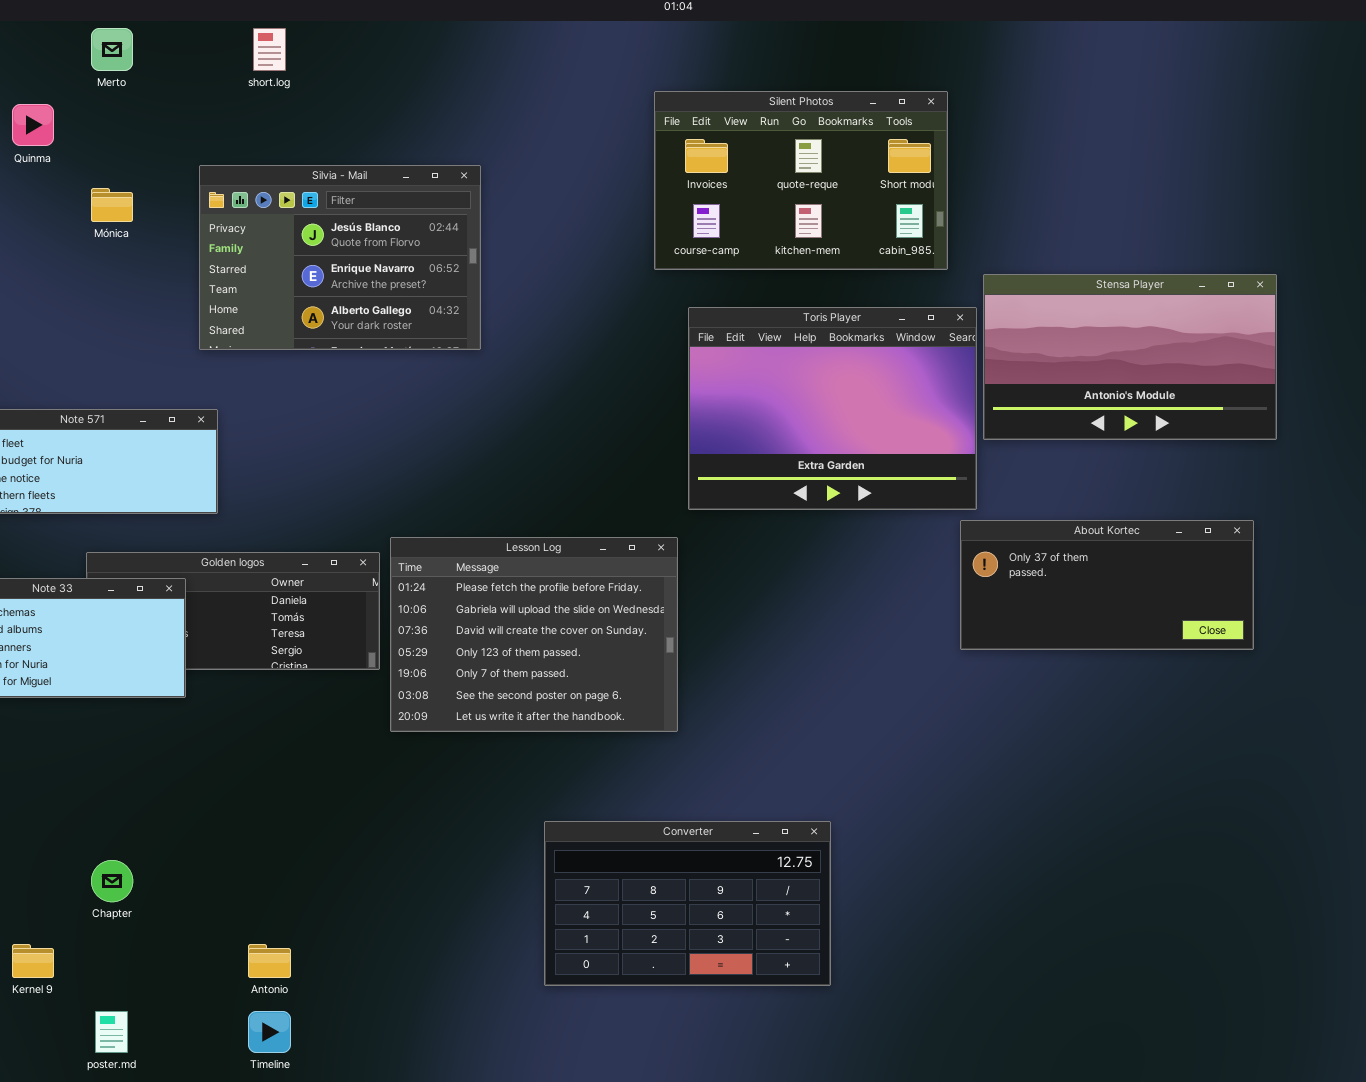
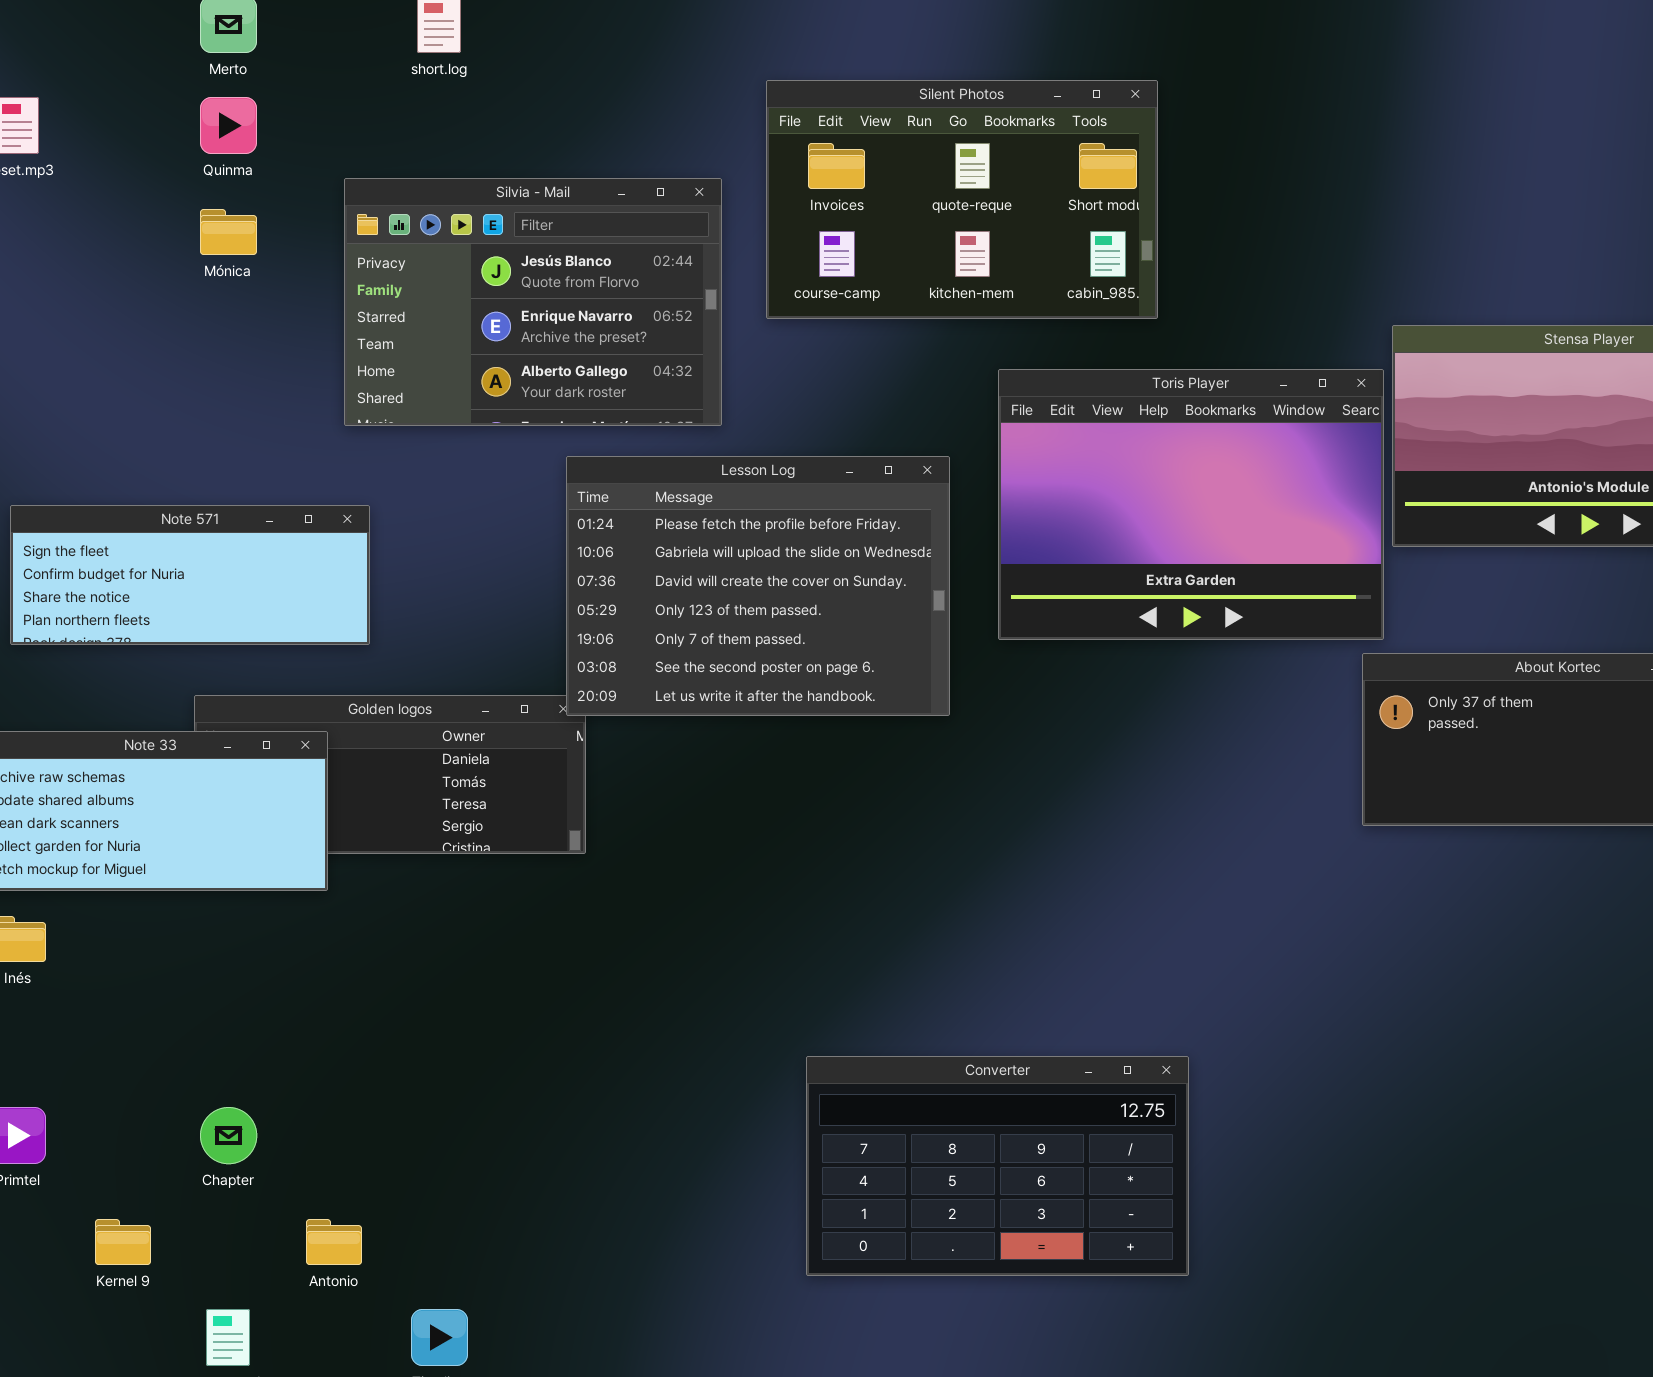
Silent Photos: [654,91,948,270] -> [766,80,1158,319], moved
Quinma: [12,104,54,146] -> [200,97,257,154], moved
Lesson Log: [390,537,678,732] -> [566,456,950,716], moved
Antonio: [248,944,291,978] -> [306,1219,362,1265], moved

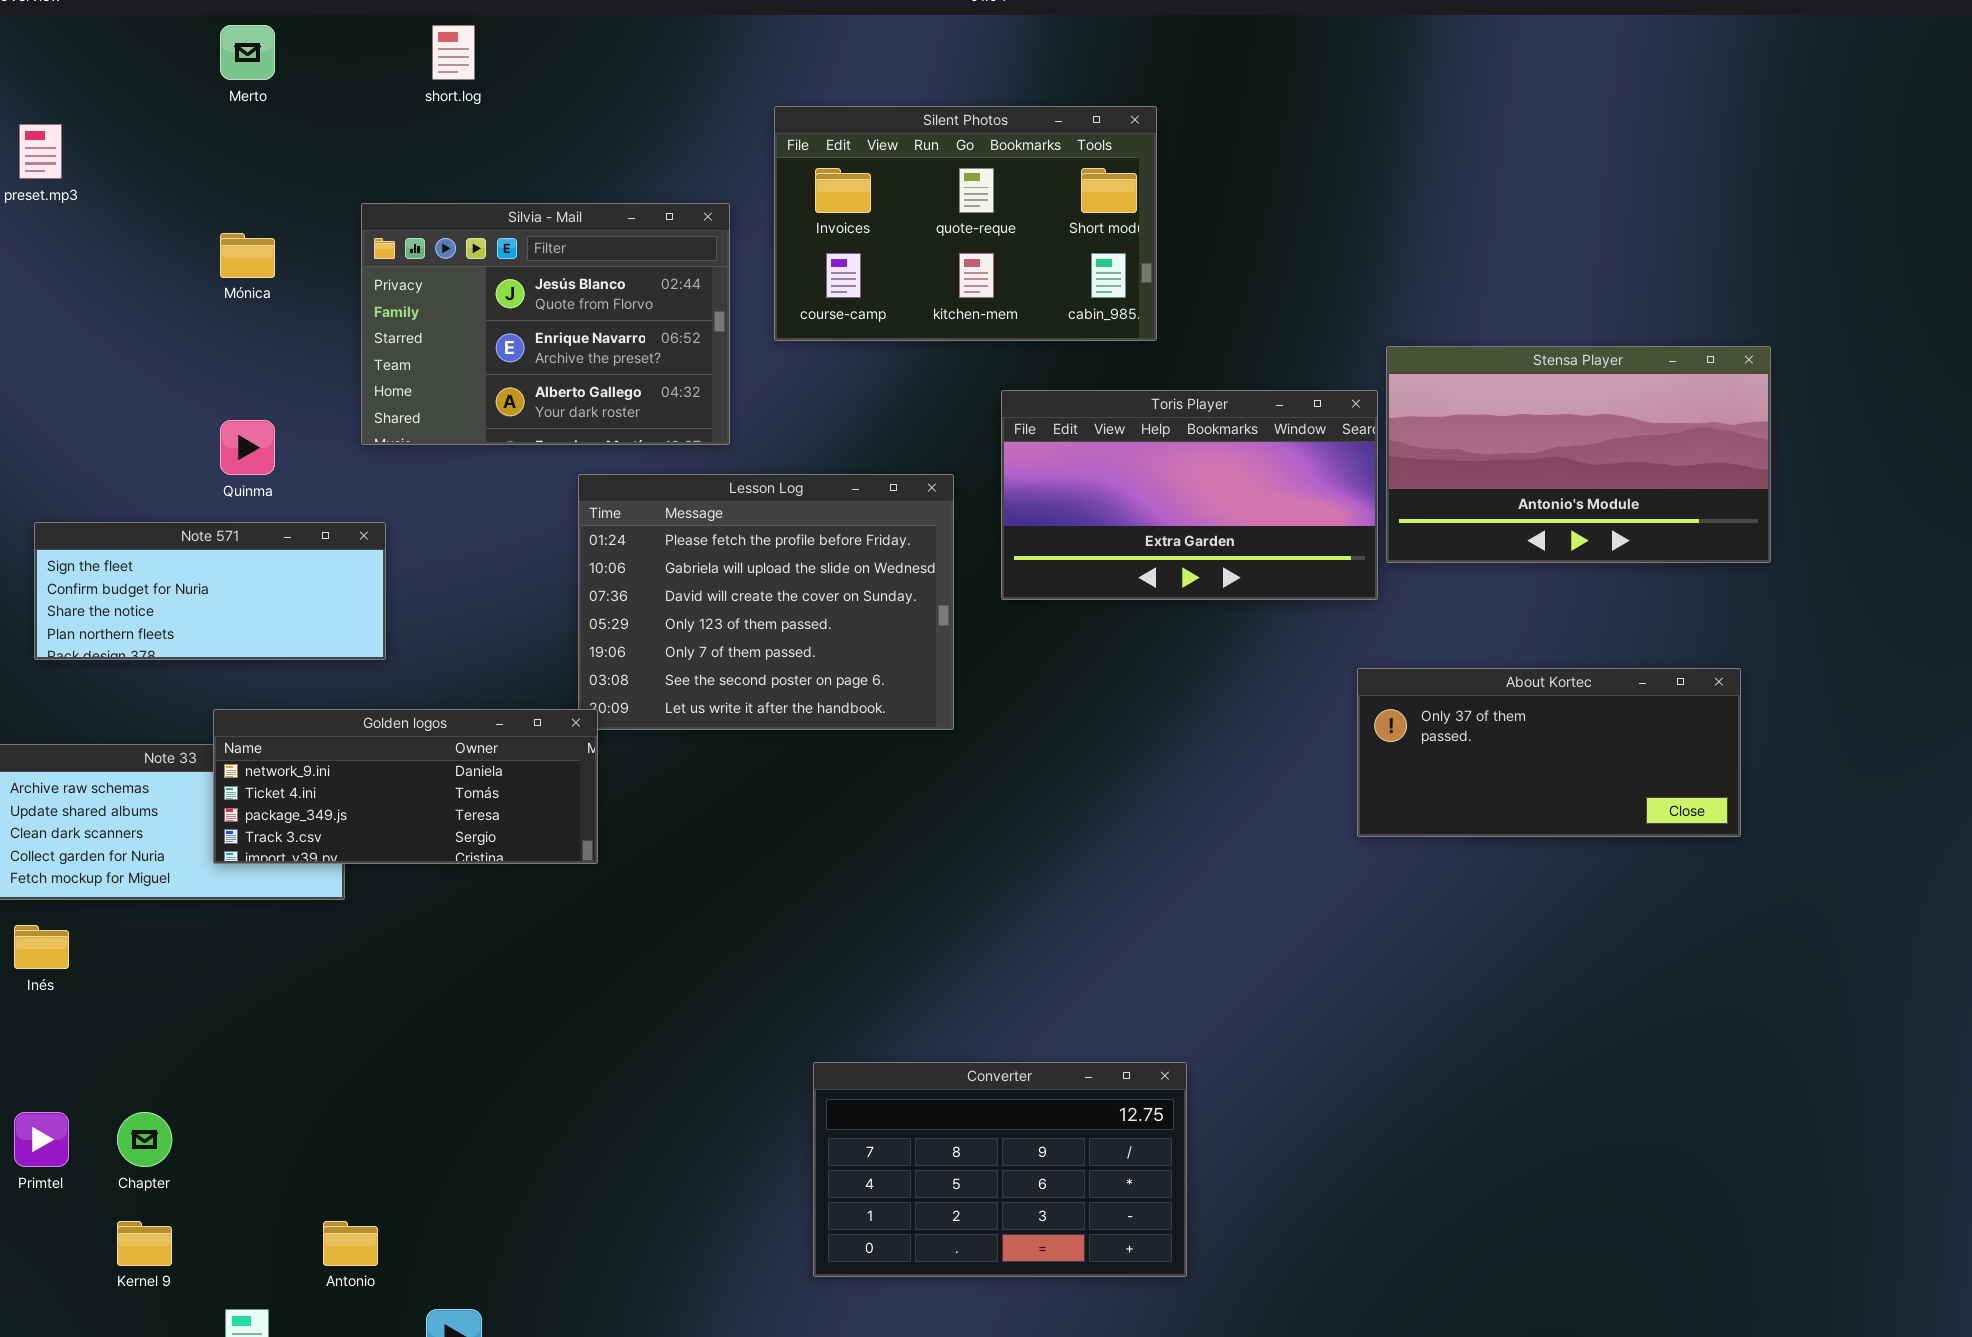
Quinma: [200,97,257,154] -> [220,420,275,475], moved
Toris Player: [998,369,1384,640] -> [1001,390,1378,600], resized
Golden logos: [194,695,586,854] -> [213,709,598,864], raised
Chapter: [200,1107,257,1164] -> [117,1112,172,1167], moved

